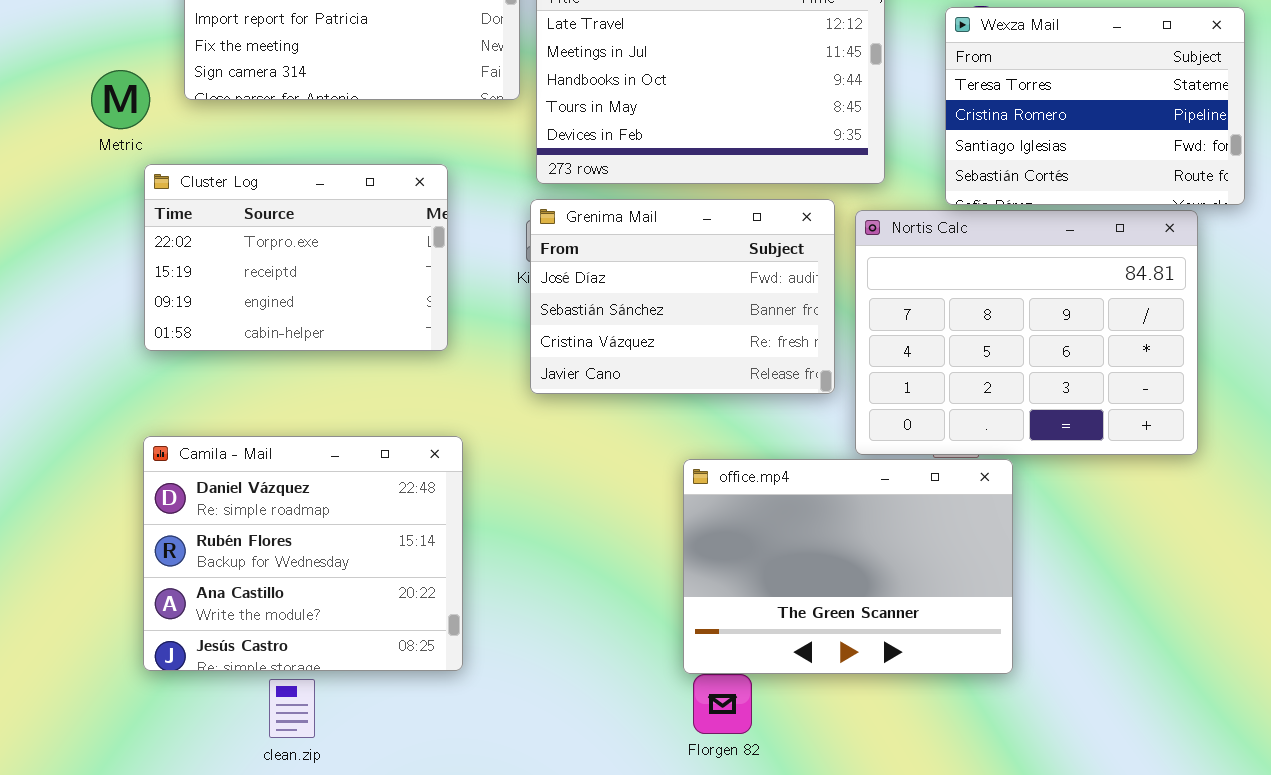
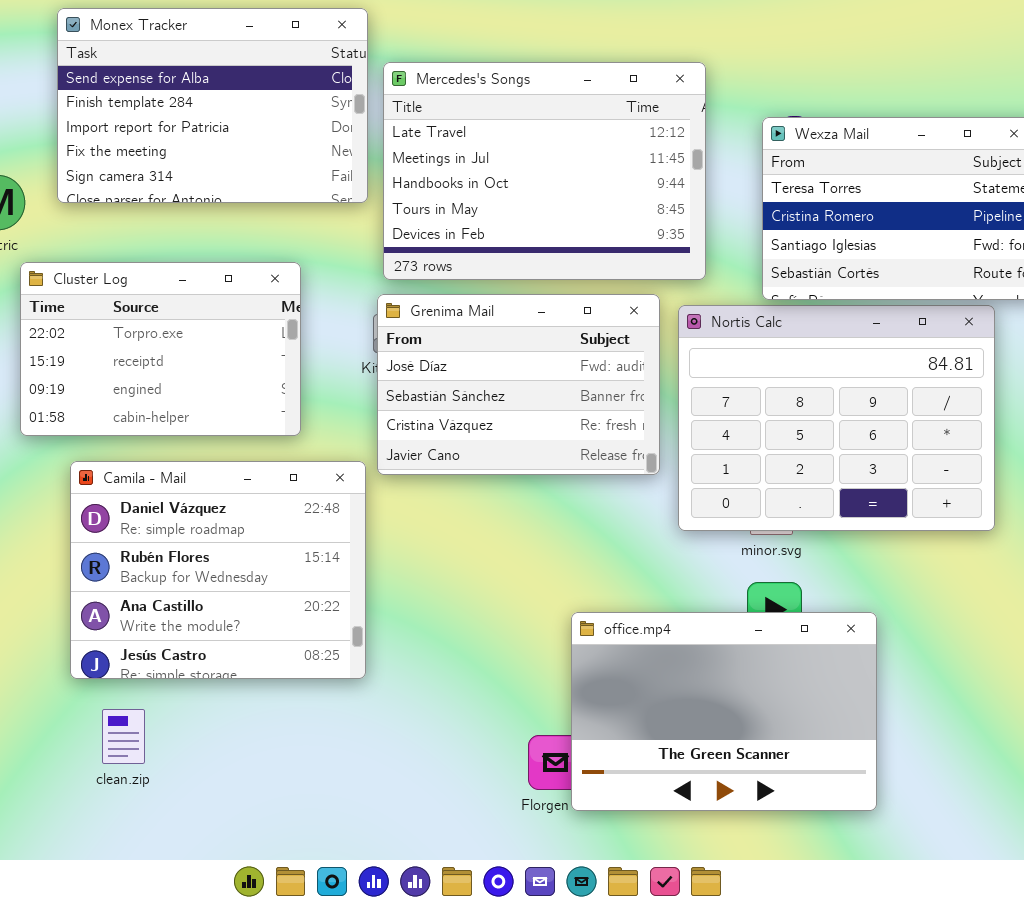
Camila - Mail: [143,436,463,671] -> [70,461,366,679], moved
office.mp4: [683,459,1013,674] -> [571,612,877,811], moved
clean.zip: [269,679,315,738] -> [102,709,145,764], moved

